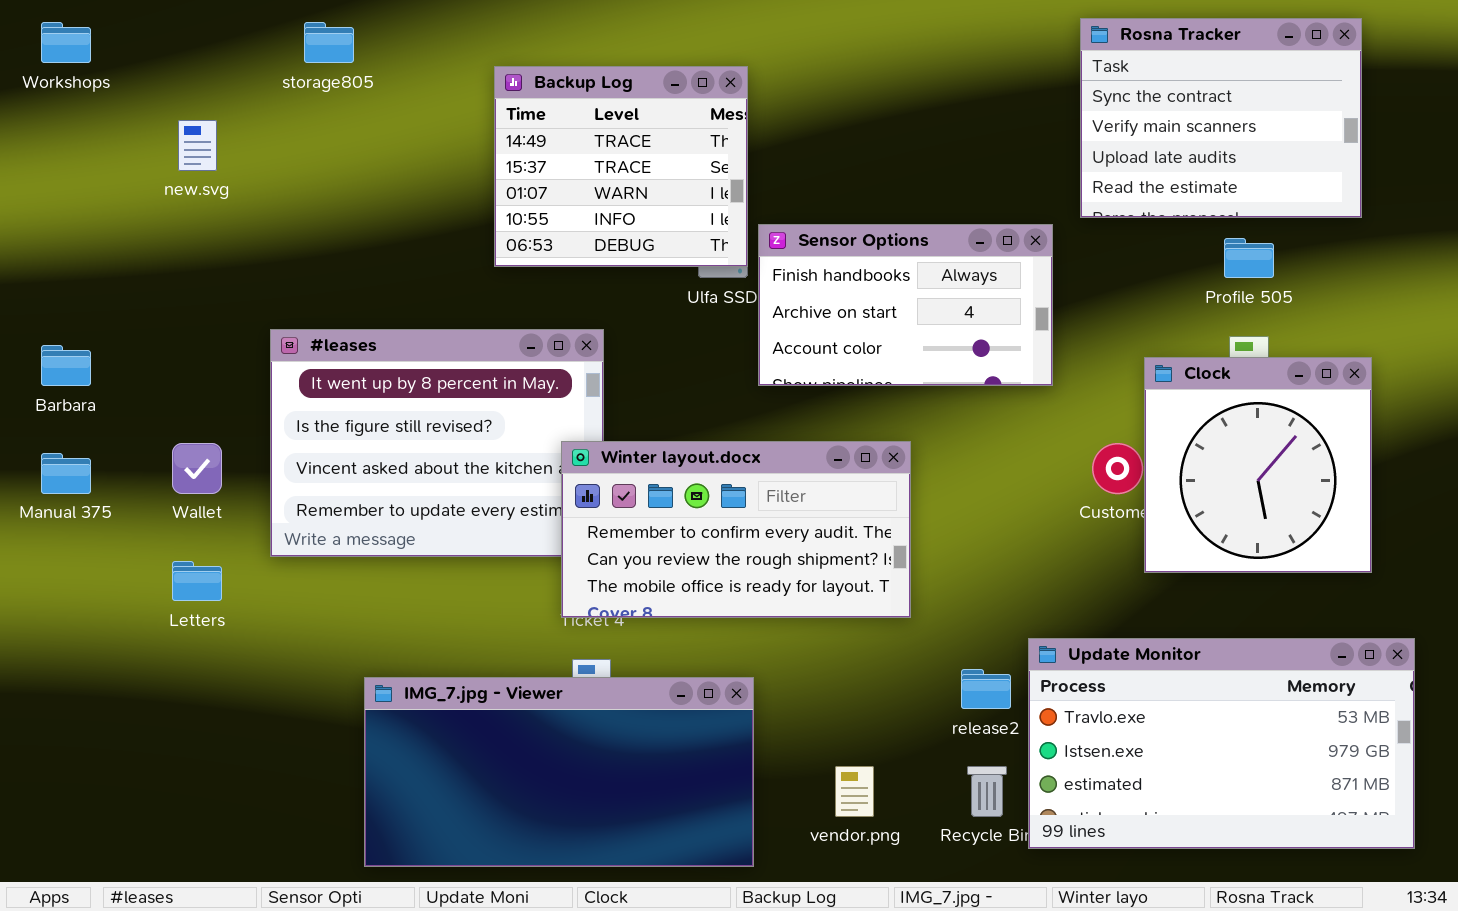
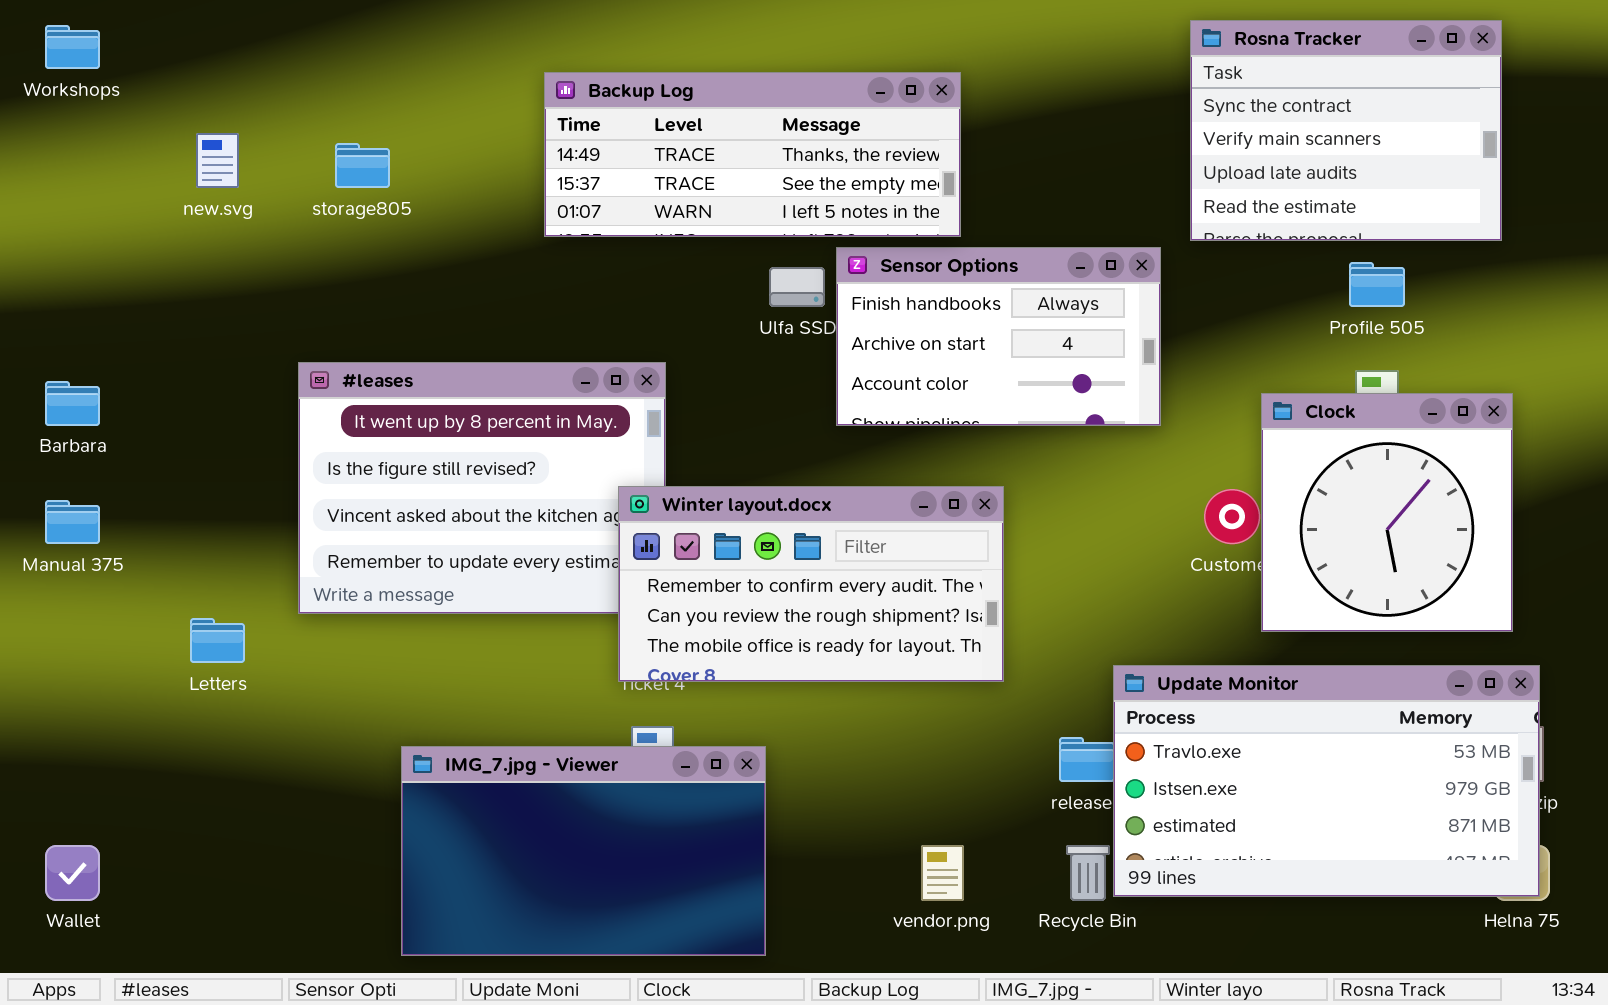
storage805: [304,22,354,63] -> [335,143,390,188], moved
Backup Log: [494,66,748,267] -> [544,72,961,237], resized
Wallet: [172,443,222,494] -> [45,845,100,901], moved
Update Monitor: [1028,638,1415,849] -> [1113,665,1540,897], moved
IMG_7.jpg - Viewer: [364,677,754,867] -> [401,746,766,956], resized

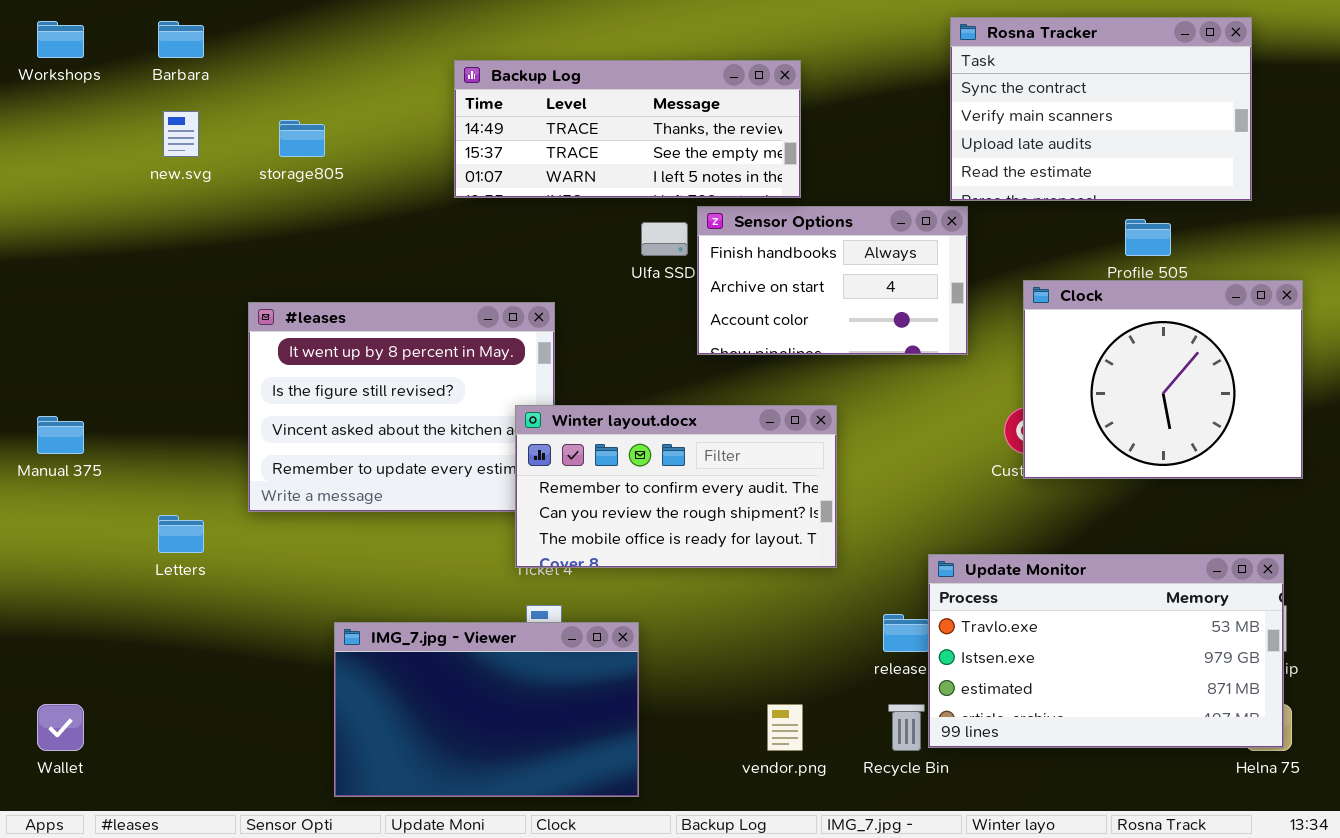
Rosna Tracker: [1190,20,1502,241] -> [950,17,1252,201], resized
Barbara: [45,381,100,426] -> [158,21,204,58], moved
Clock: [1261,393,1513,632] -> [1023,280,1303,479], moved, resized

